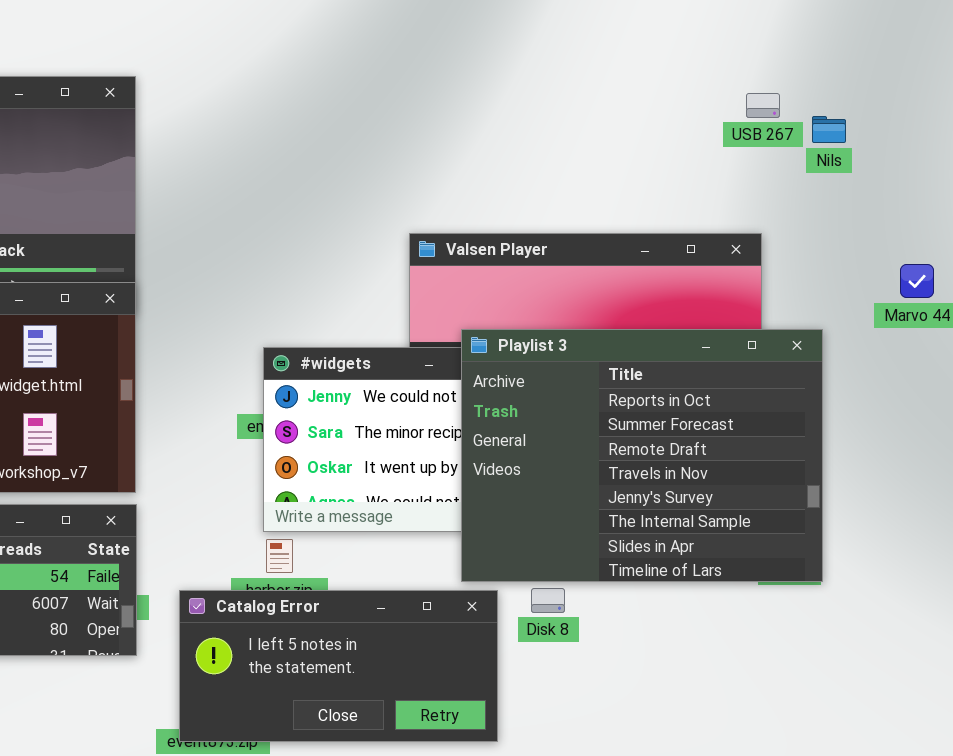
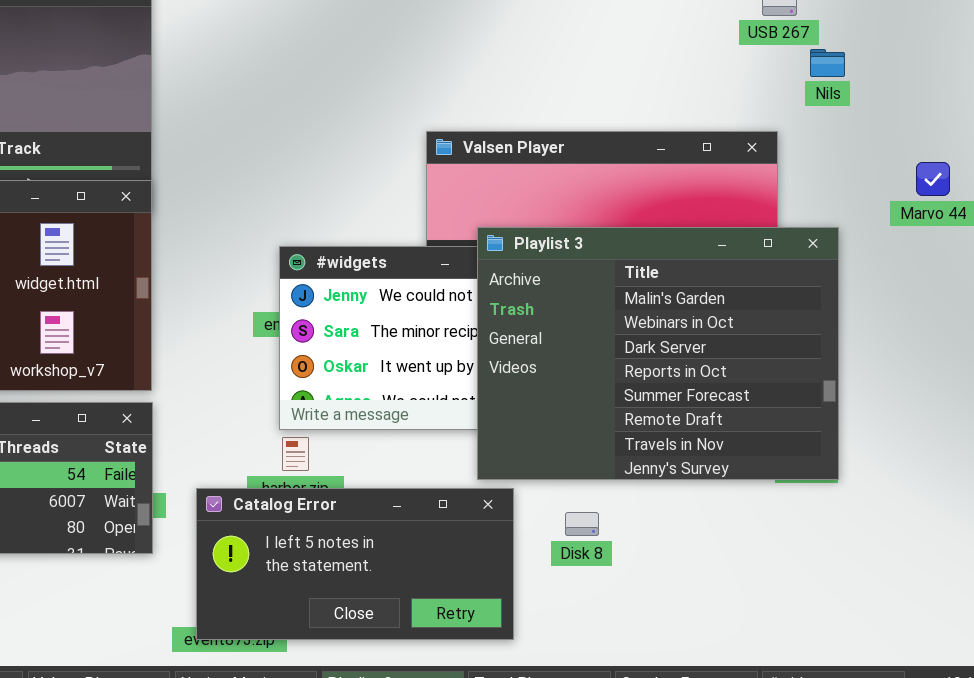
Nils: [812,116,846,143] -> [810,49,845,77], moved
Playlist 3: [461,329,823,582] -> [477,227,839,480], scrolled up 3 rows
Disk 8: [531,588,565,613] -> [565,512,599,536], moved

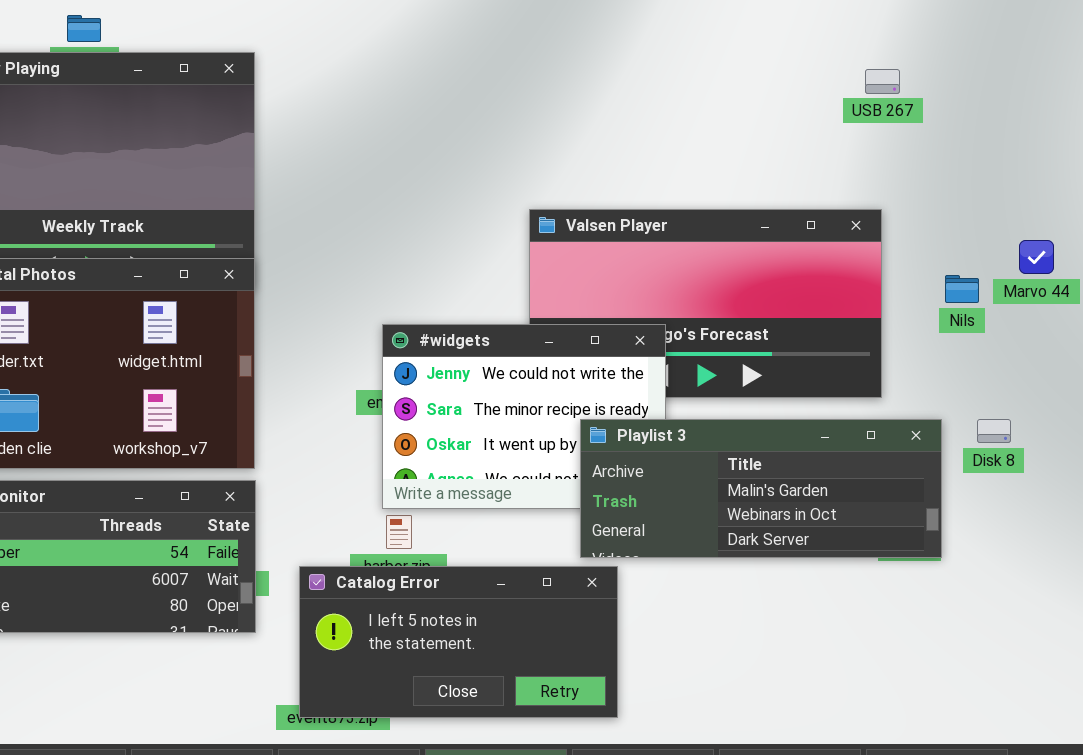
Nils: [810,49,845,77] -> [945,275,979,303], moved
Playlist 3: [477,227,839,480] -> [580,419,942,558], resized
Disk 8: [565,512,599,536] -> [977,419,1011,443], moved

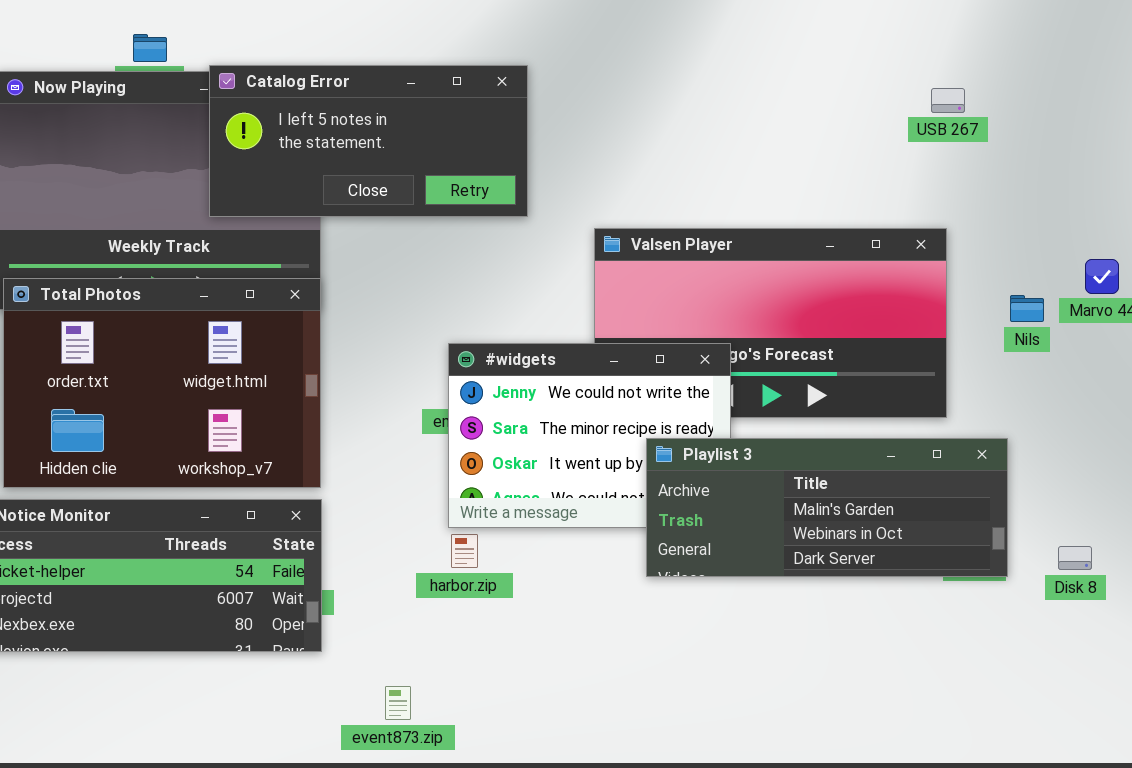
Disk 8: [977,419,1011,443] -> [1058,546,1092,570], moved
Catalog Error: [299,566,618,718] -> [209,65,528,217], moved

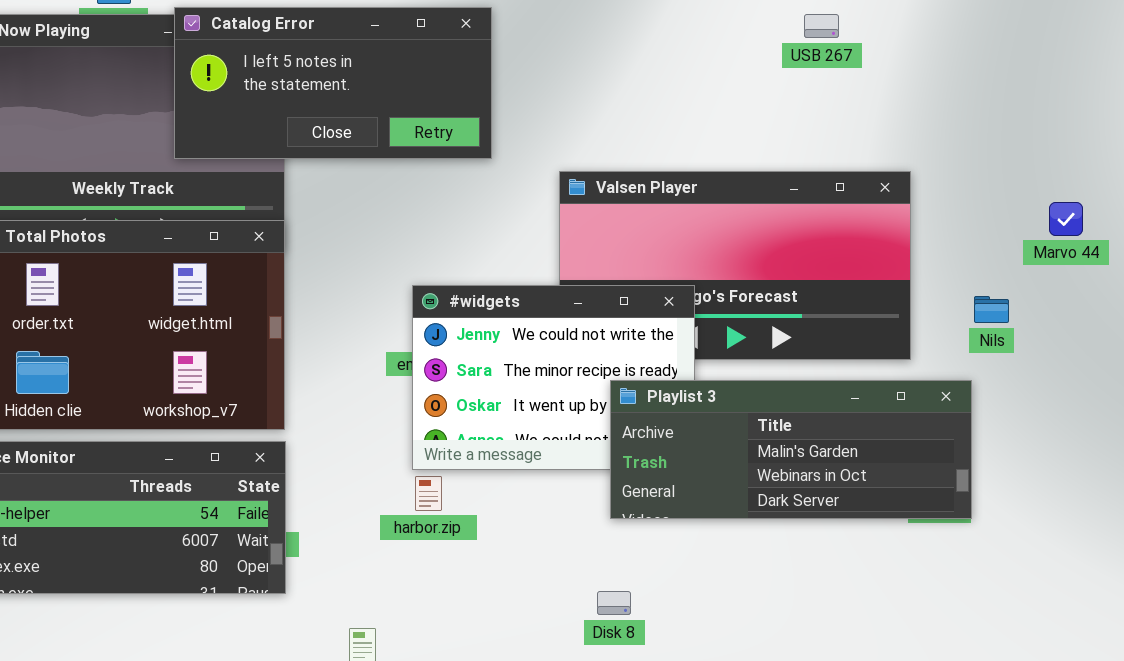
USB 267: [931,88,965,113] -> [804,14,839,38], moved
Nils: [1010,295,1044,322] -> [974,296,1009,323], moved
Disk 8: [1058,546,1092,570] -> [597,591,631,615], moved

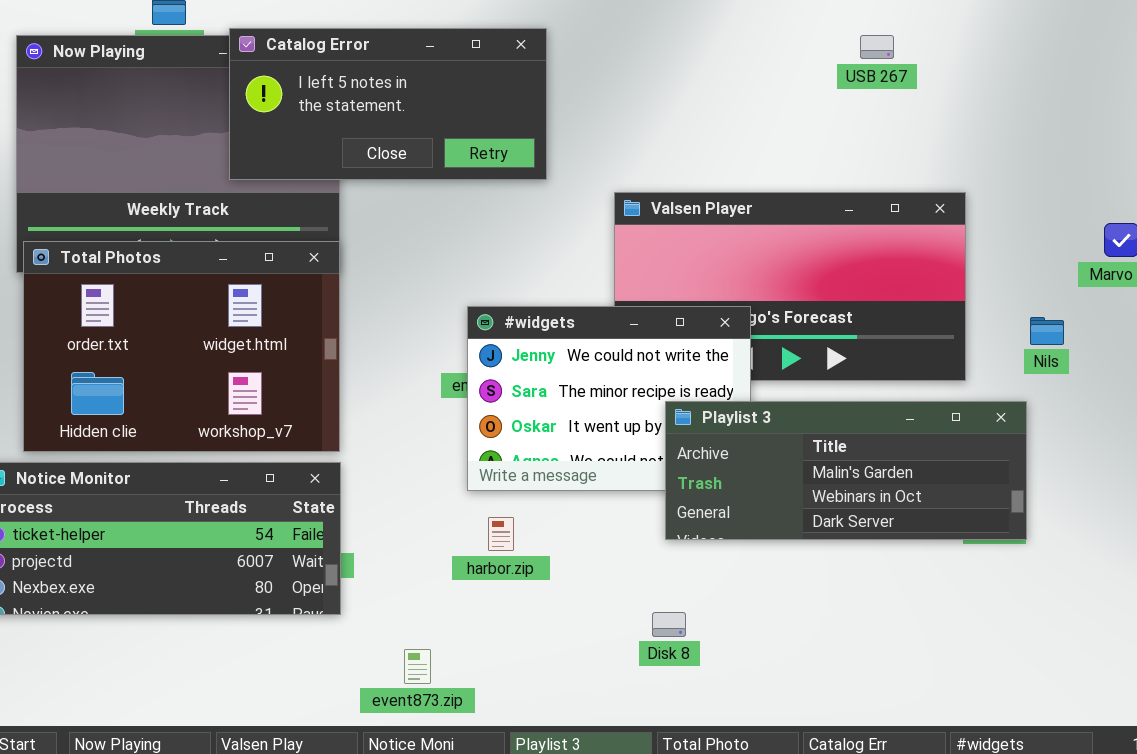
harbor.zip: [415,476,442,511] -> [488,517,514,551], moved

